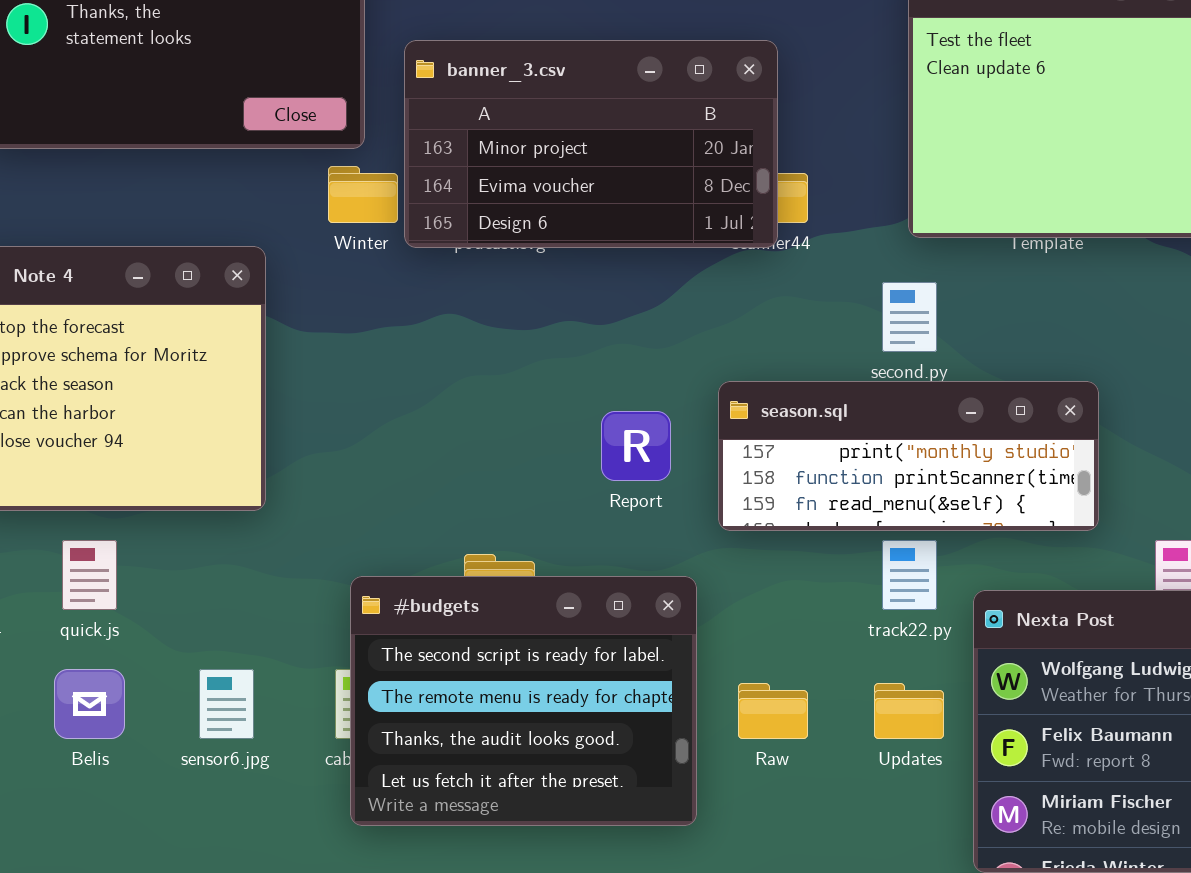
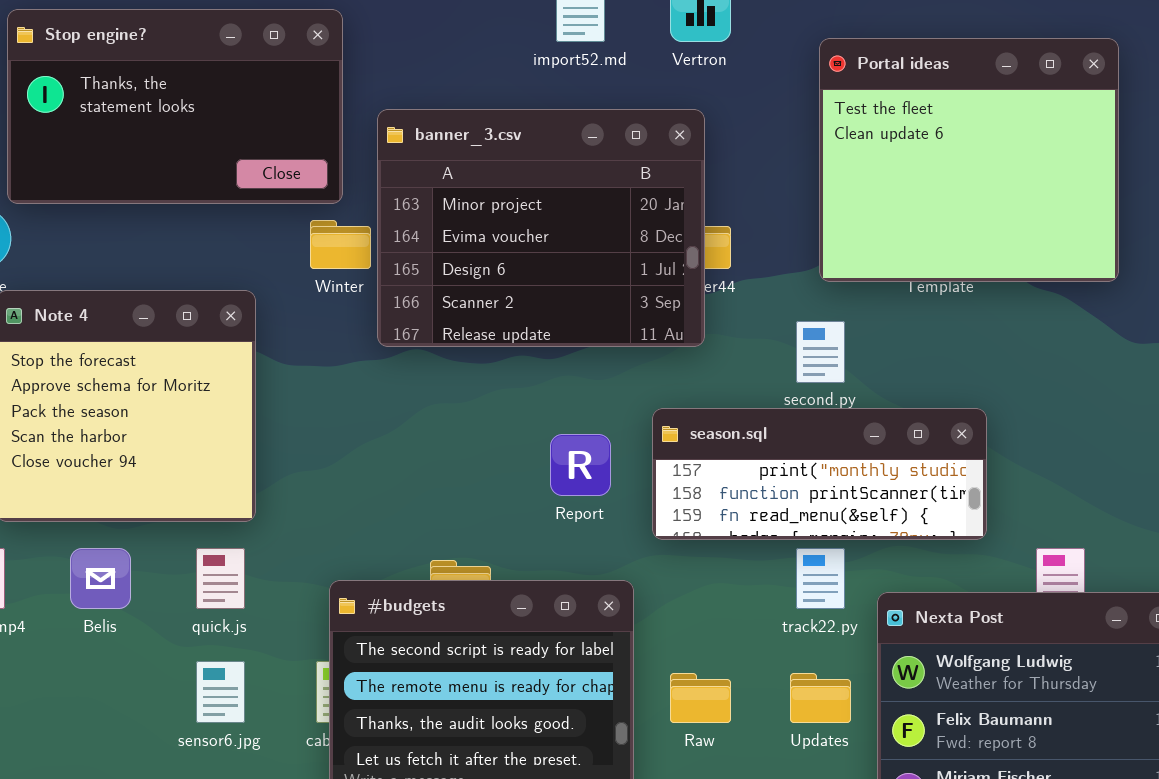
banner_3.csv: [404,40,778,248] -> [377,109,705,347], resized
quick.js: [62,540,117,610] -> [196,548,245,609], moved
Belis: [54,669,125,739] -> [70,548,131,609], moved

